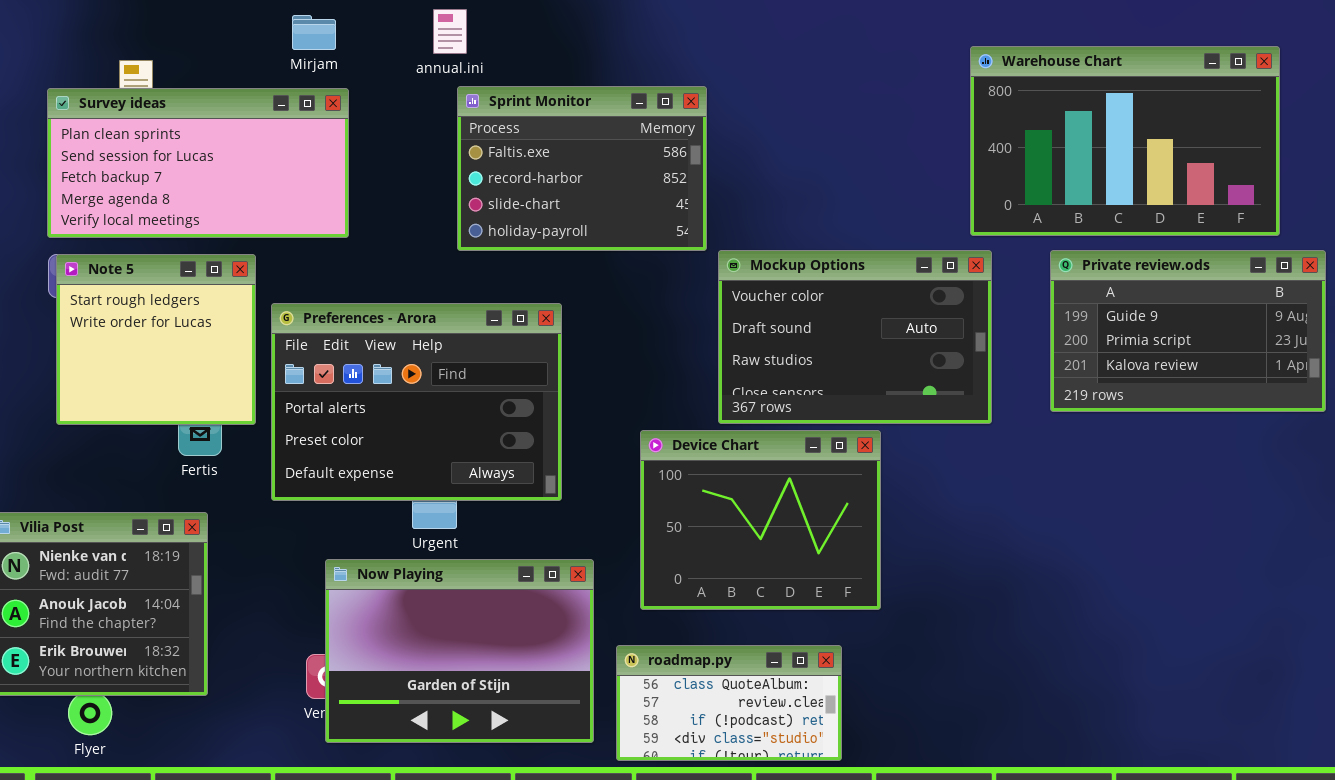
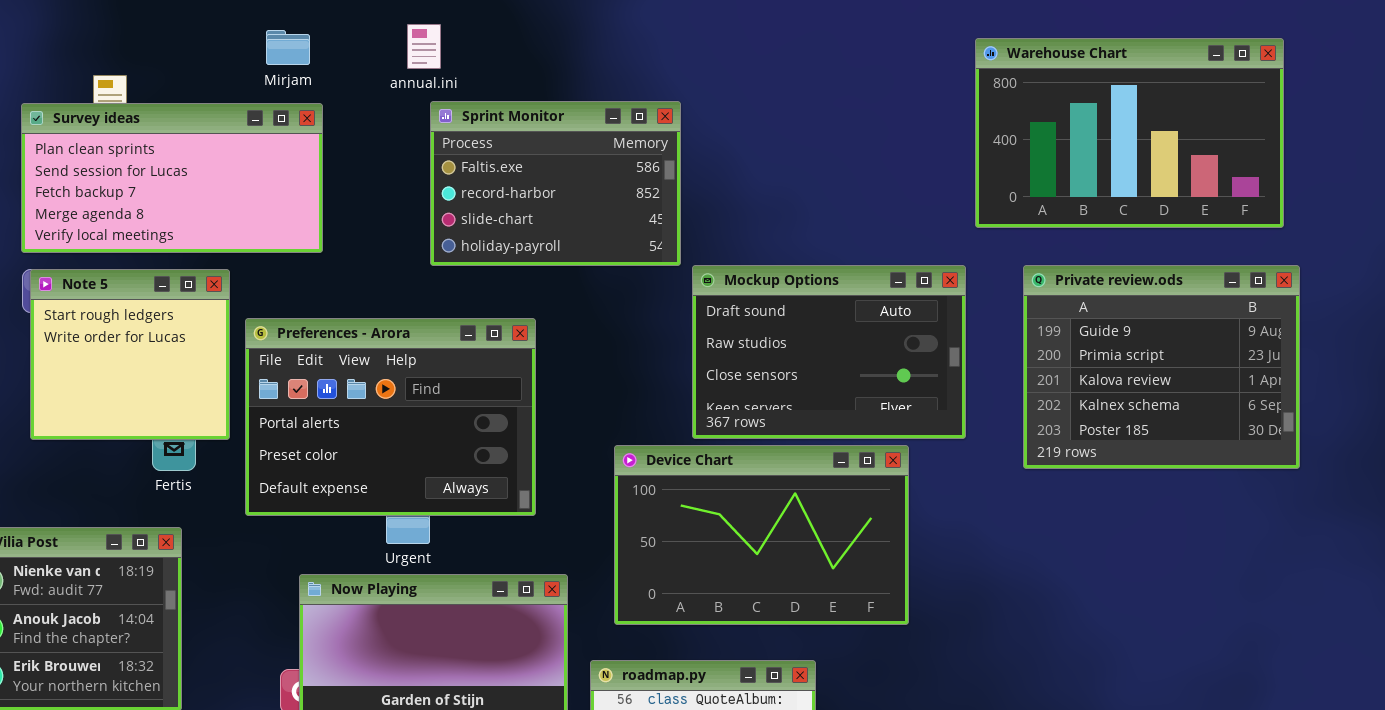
Warehouse Chart: [970,46,1280,236] -> [975,38,1284,228], moved
Mockup Options: [718,250,992,424] -> [692,265,966,439], scrolled down 1 row
Private review.ods: [1050,250,1326,412] -> [1023,265,1300,469], resized
Device Chart: [640,430,881,610] -> [614,445,909,625], resized

